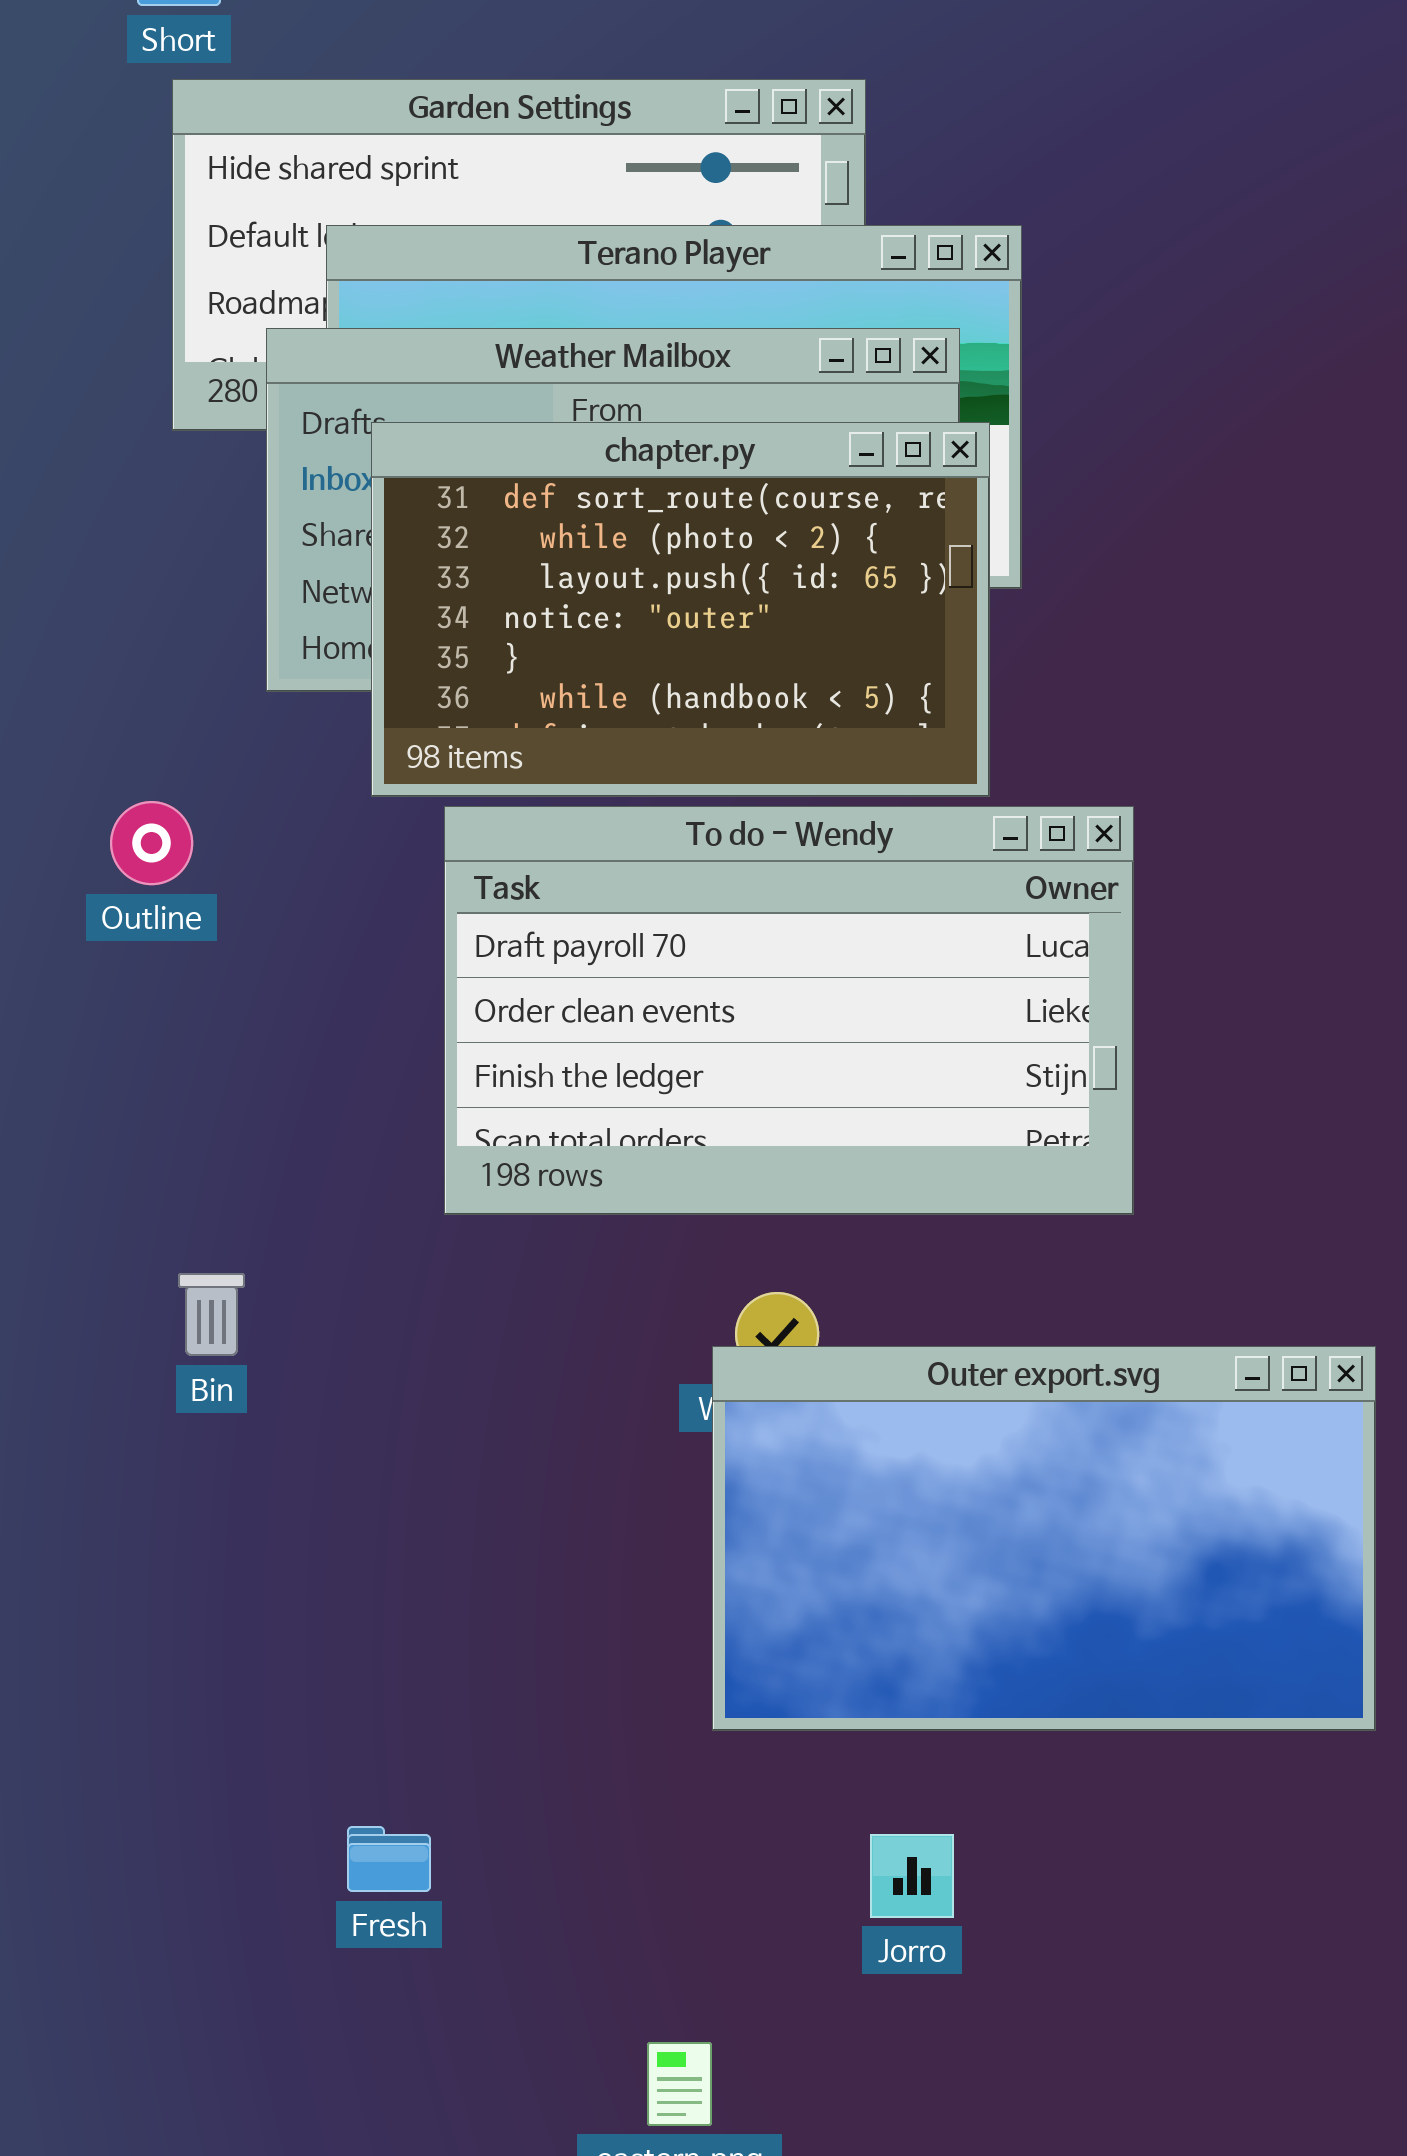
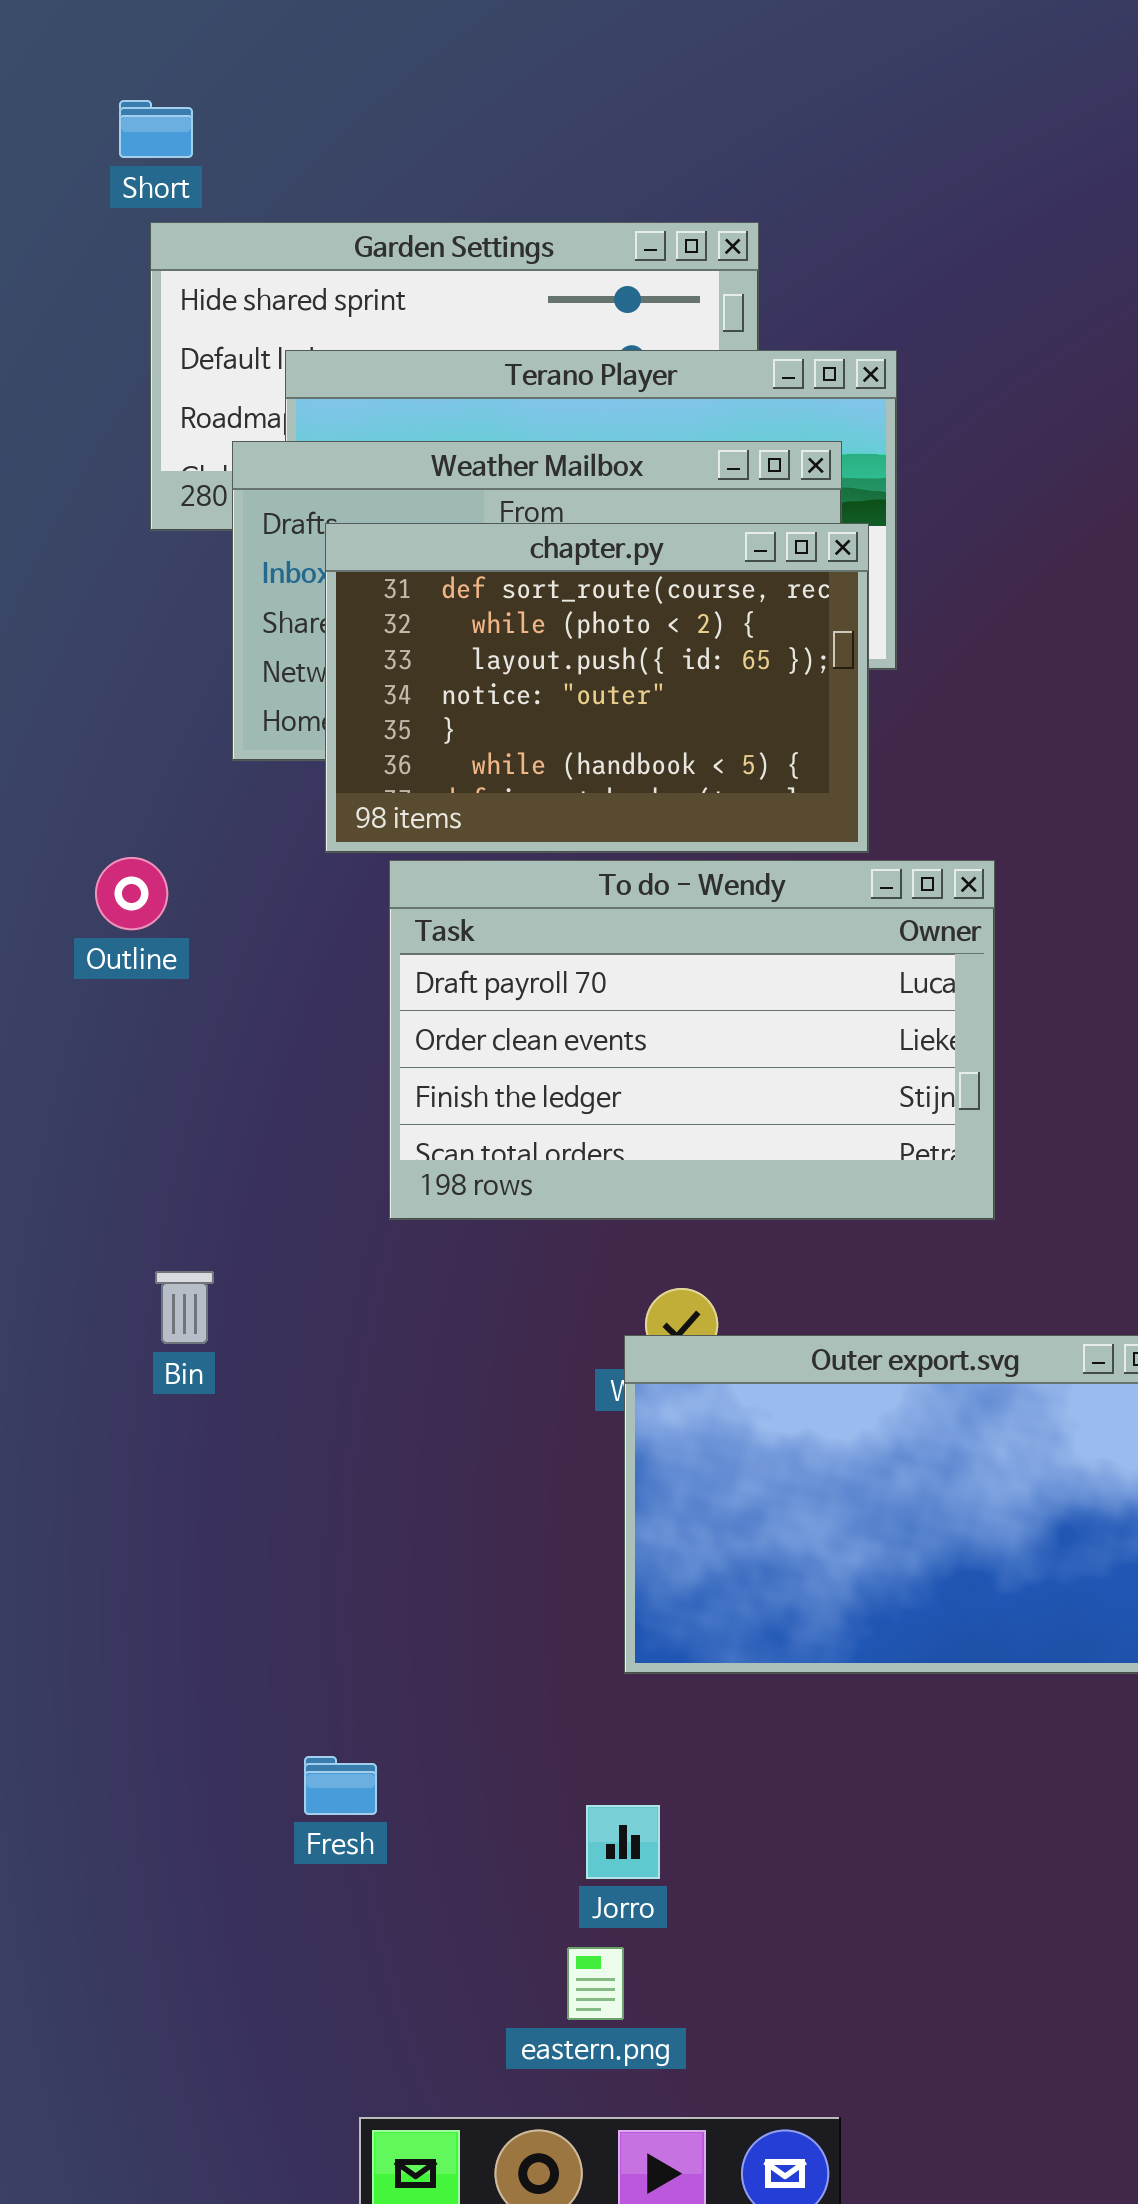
Jorro: [870,1834,954,1918] -> [586,1805,660,1879], moved

